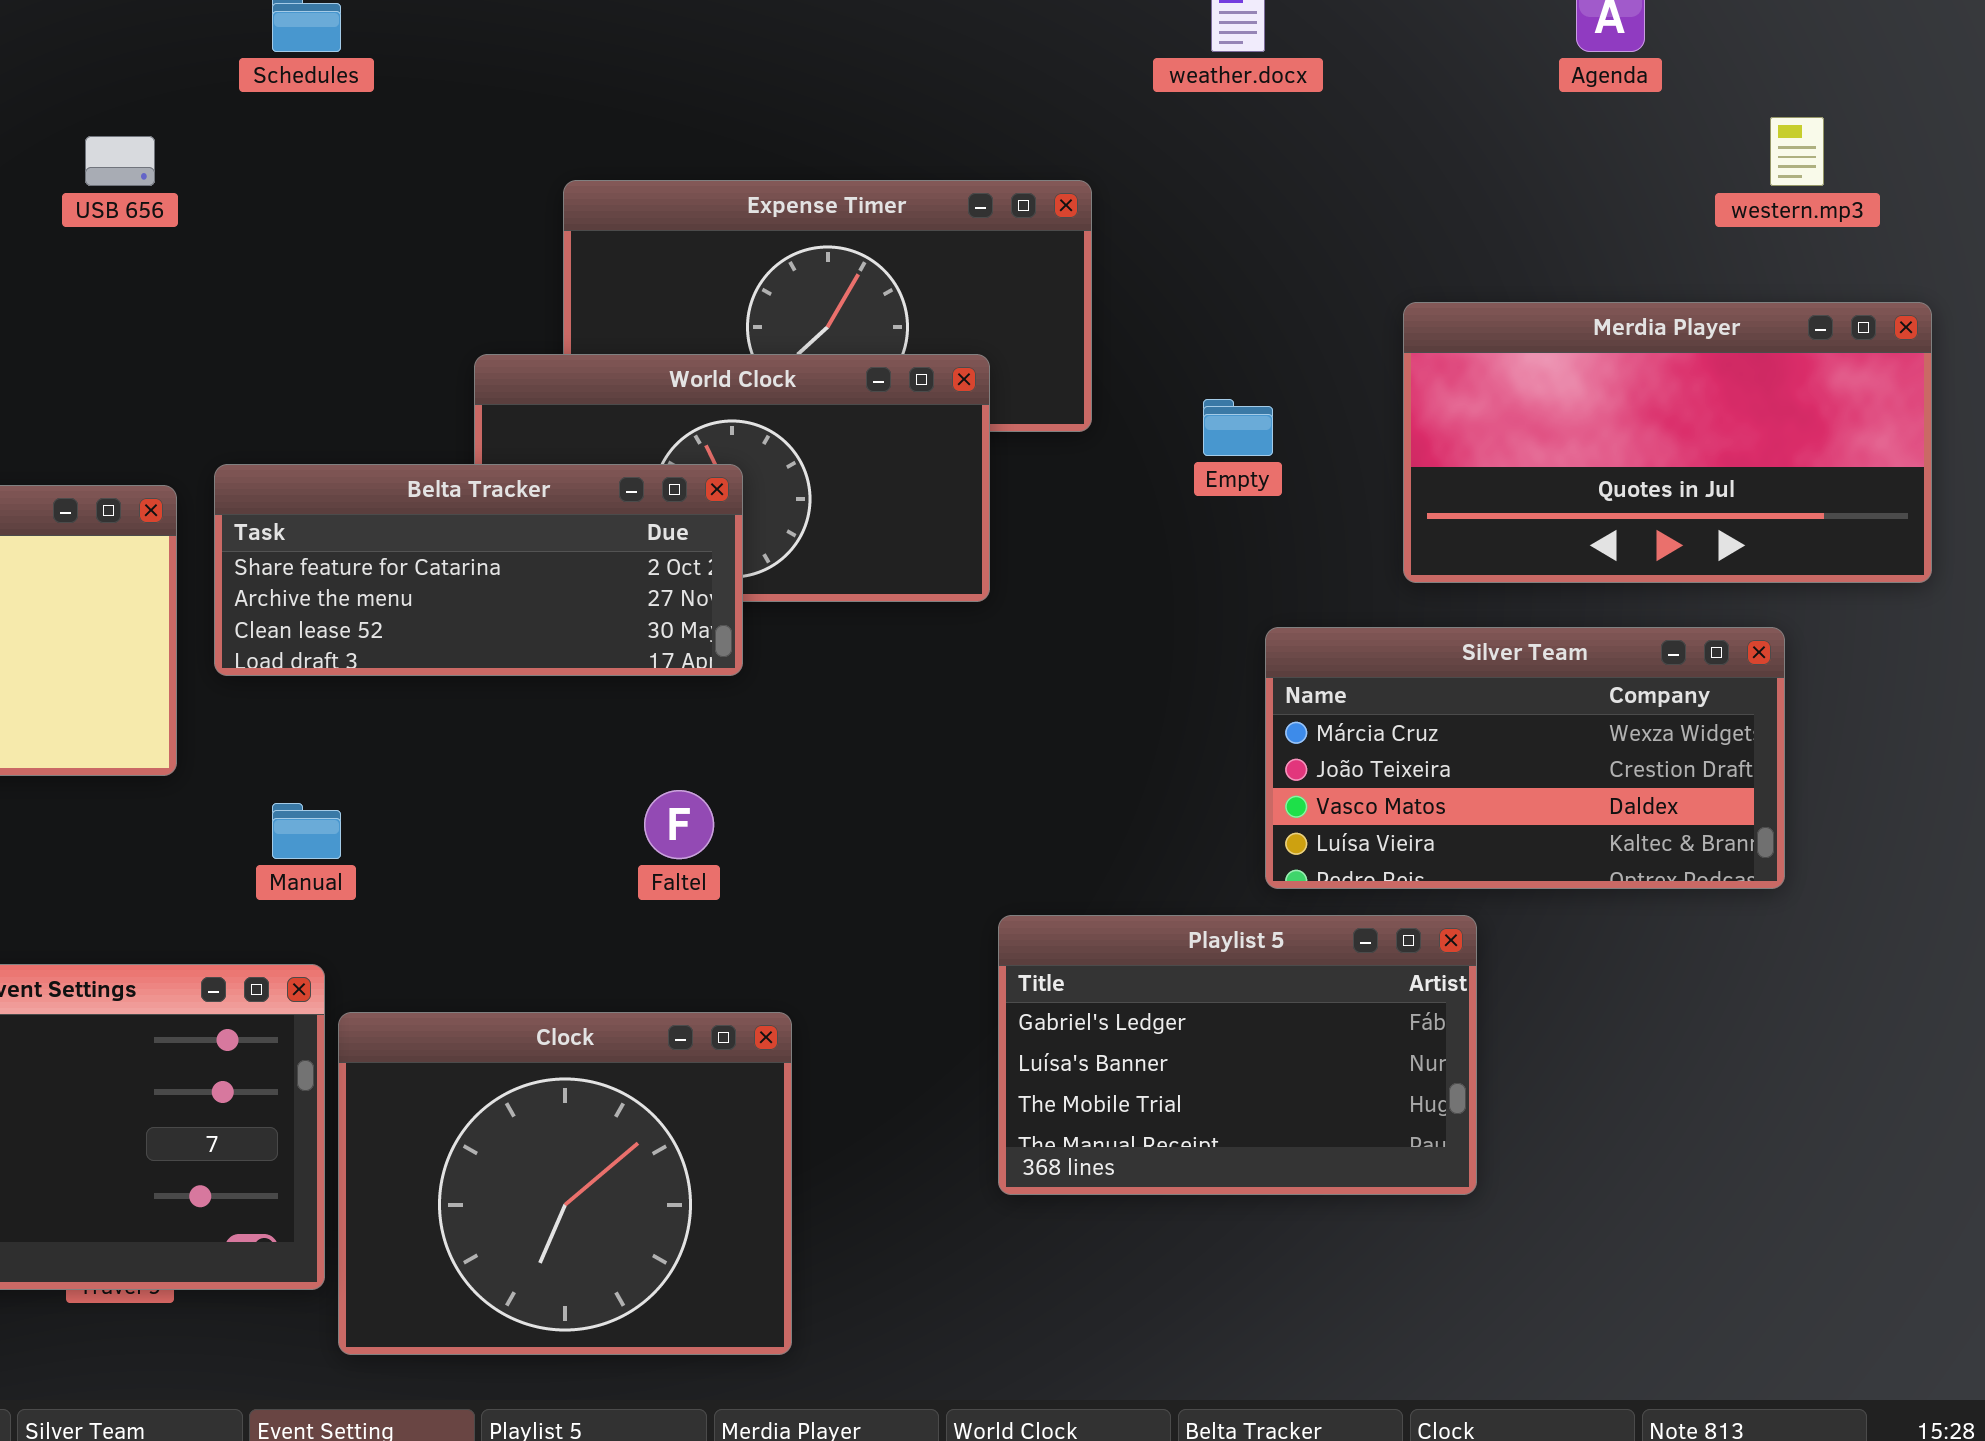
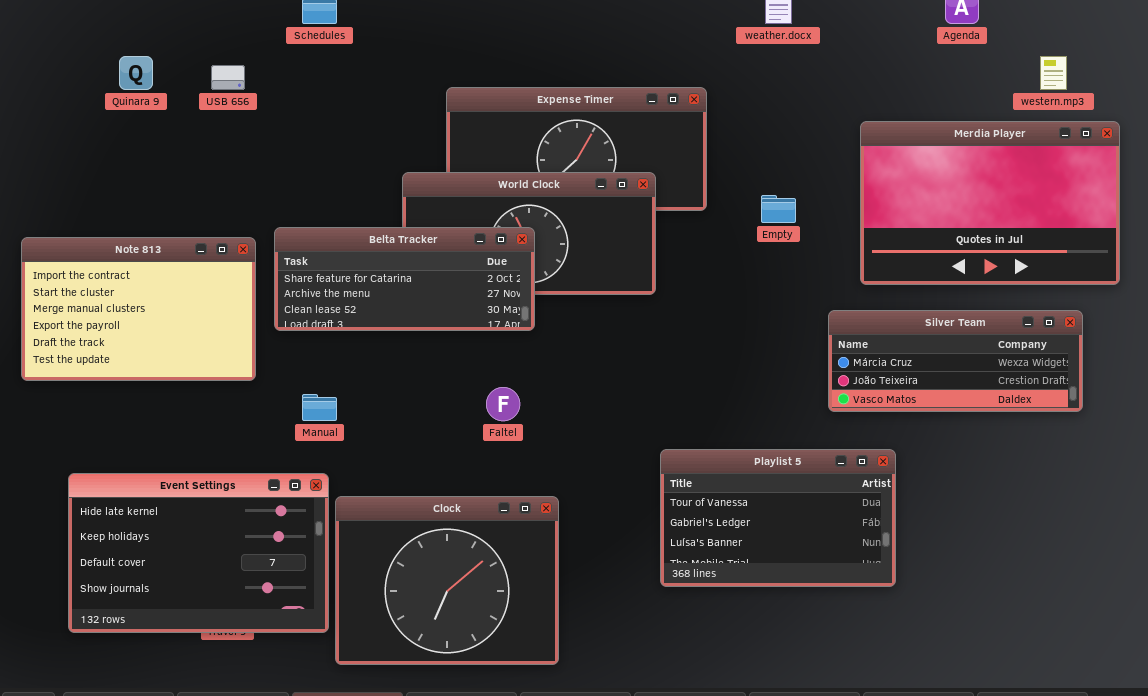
Merdia Player: [1403,302,1932,583] -> [860,121,1120,285], resized
Silver Team: [1265,627,1785,889] -> [828,310,1083,412], moved, resized
Playlist 5: [998,915,1477,1195] -> [660,449,896,587], scrolled up 1 row

